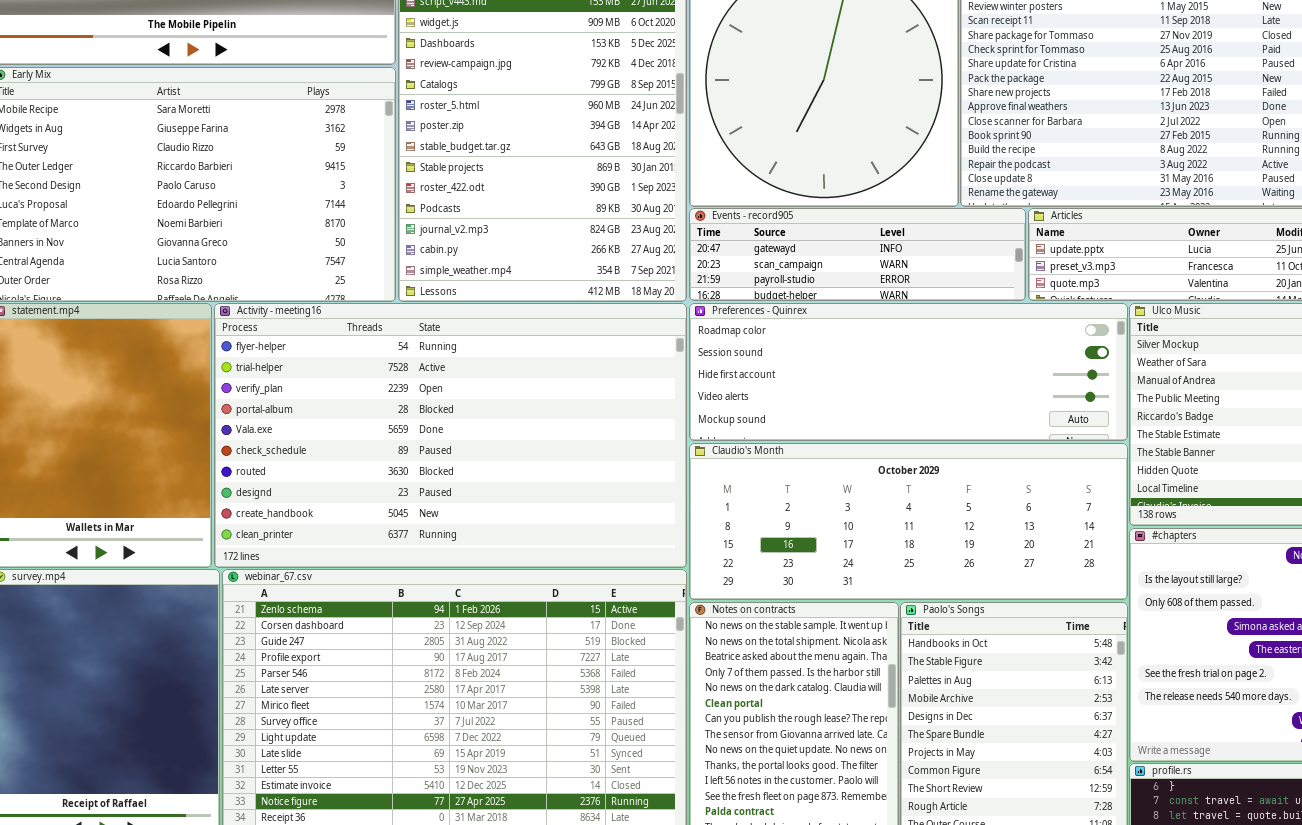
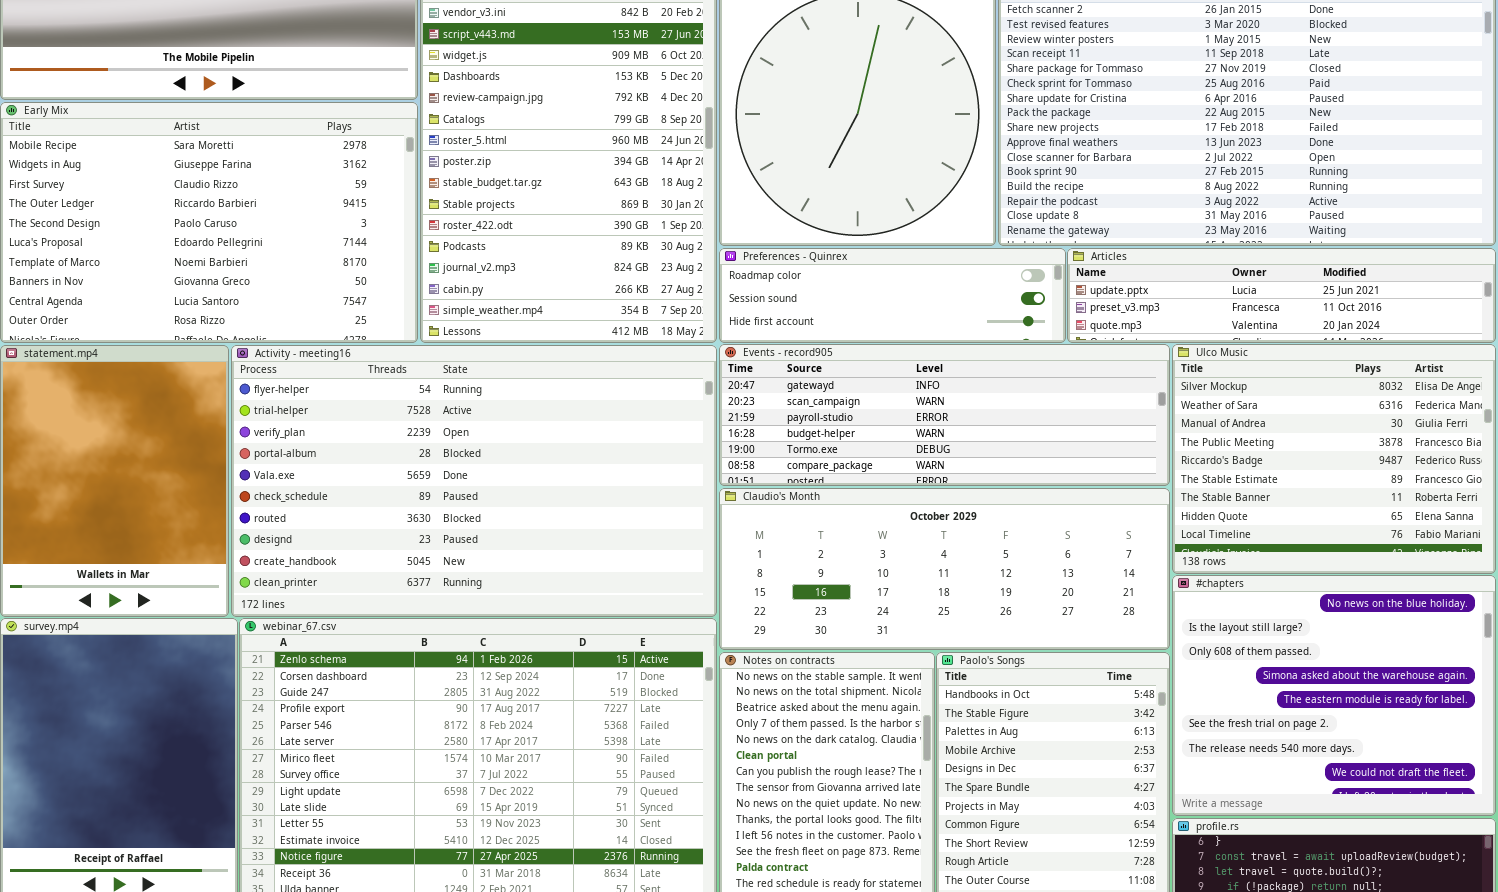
Events - record905: [689,208,1026,301] -> [719,344,1170,486], moved, resized
Preferences - Quinrex: [689,303,1128,441] -> [719,248,1066,343], moved, resized

